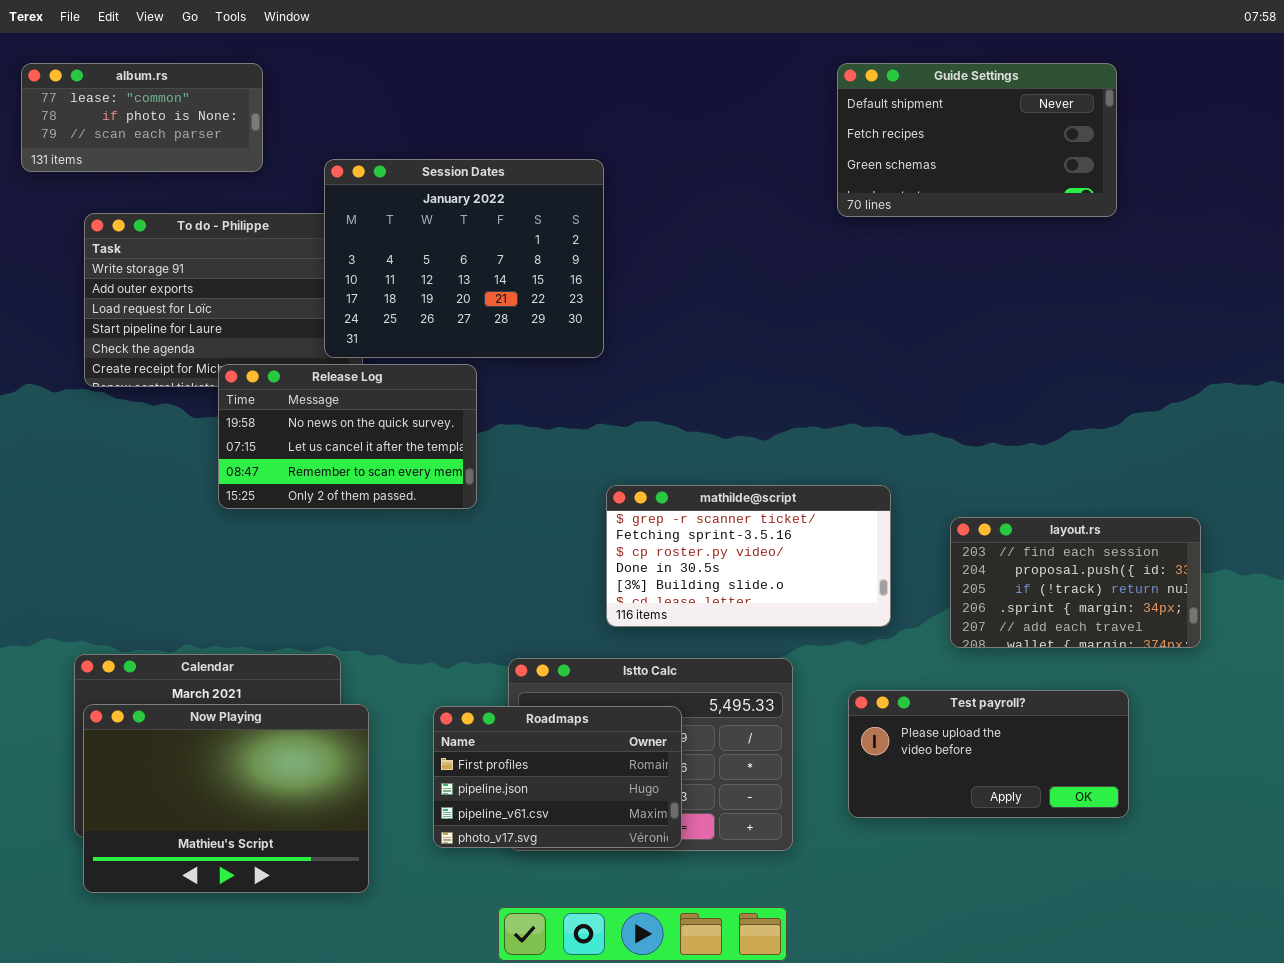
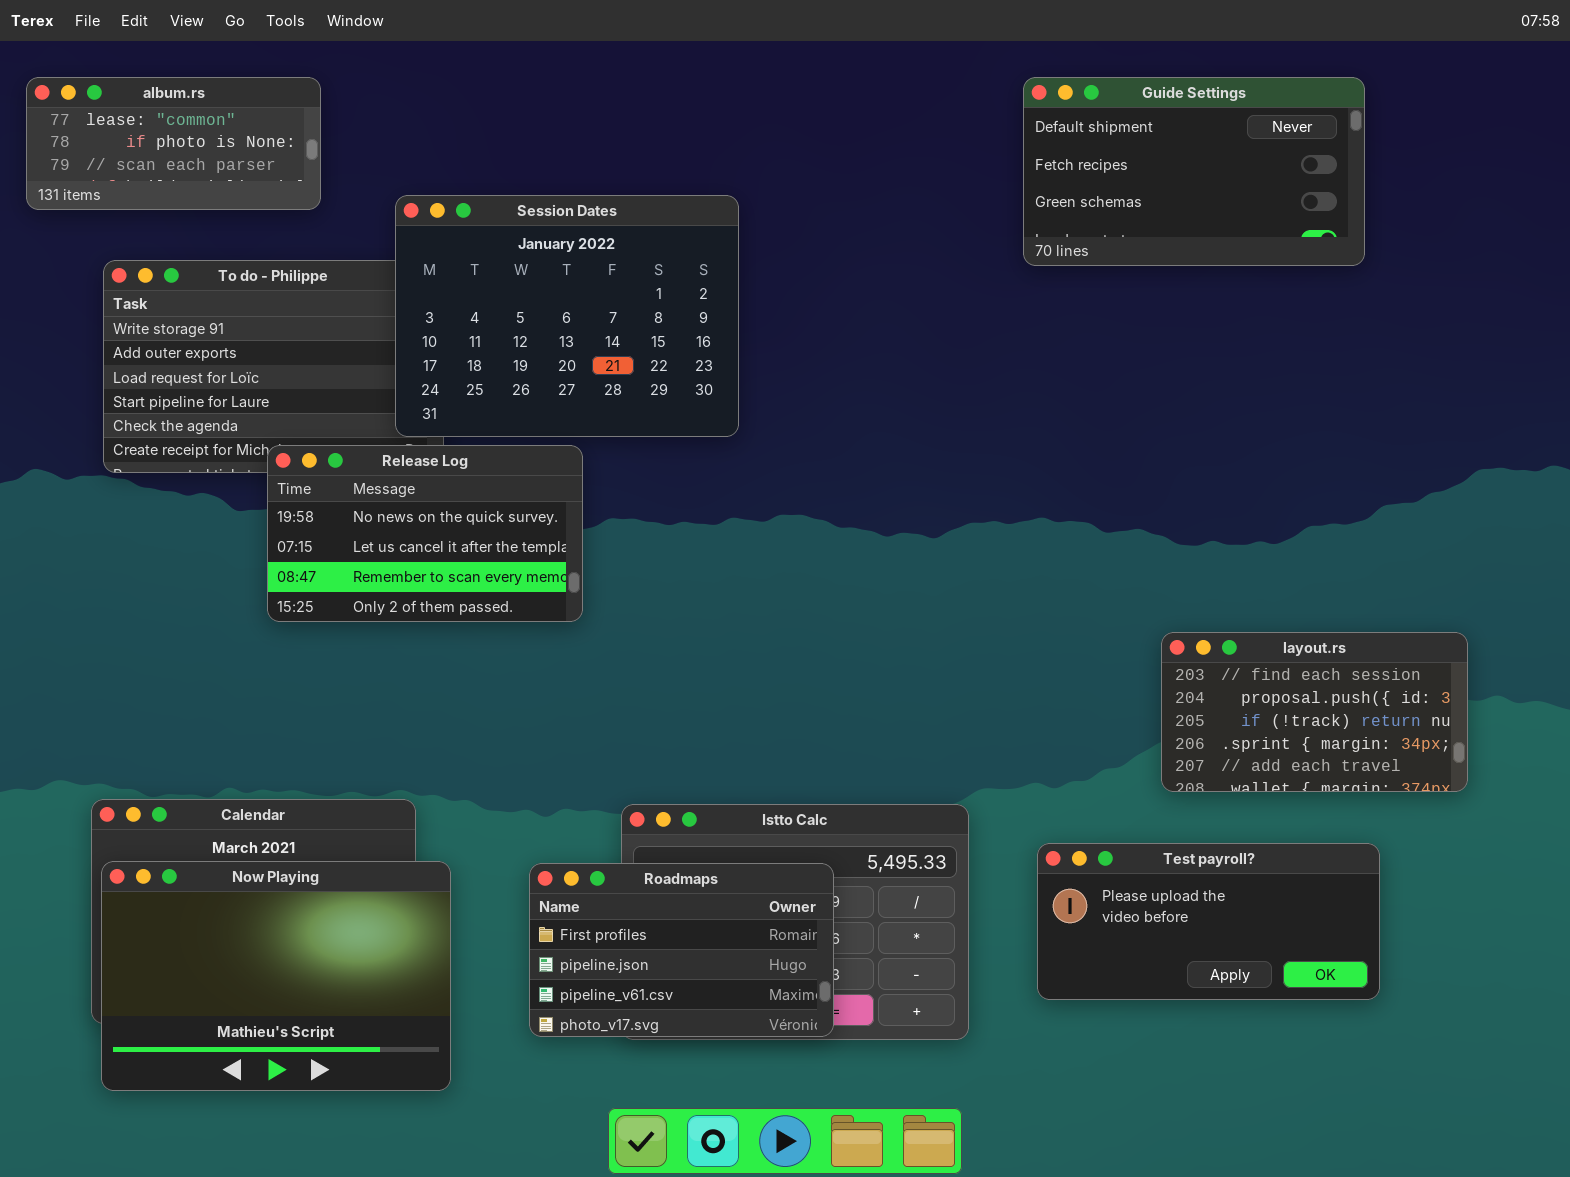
mathilde@script: [606,485,891,627] -> none, closed

